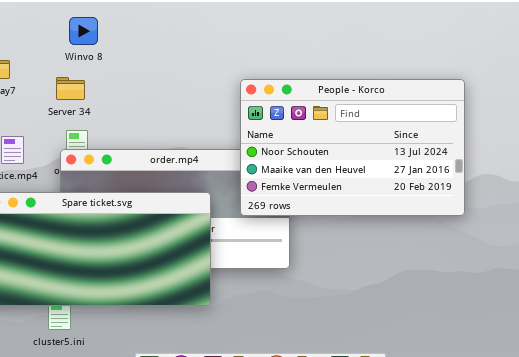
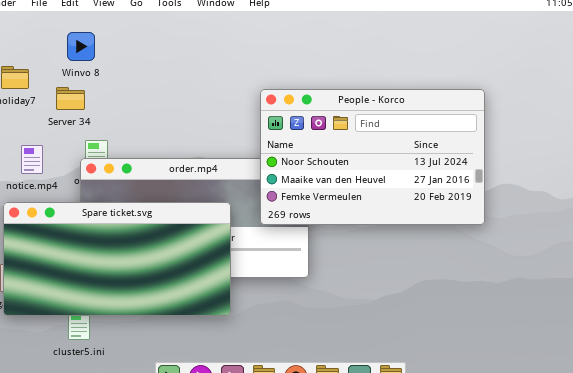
Winvo 8: [69,17,98,45] -> [67,32,95,61], moved
Server 34: [56,77,85,100] -> [56,87,85,110], moved

